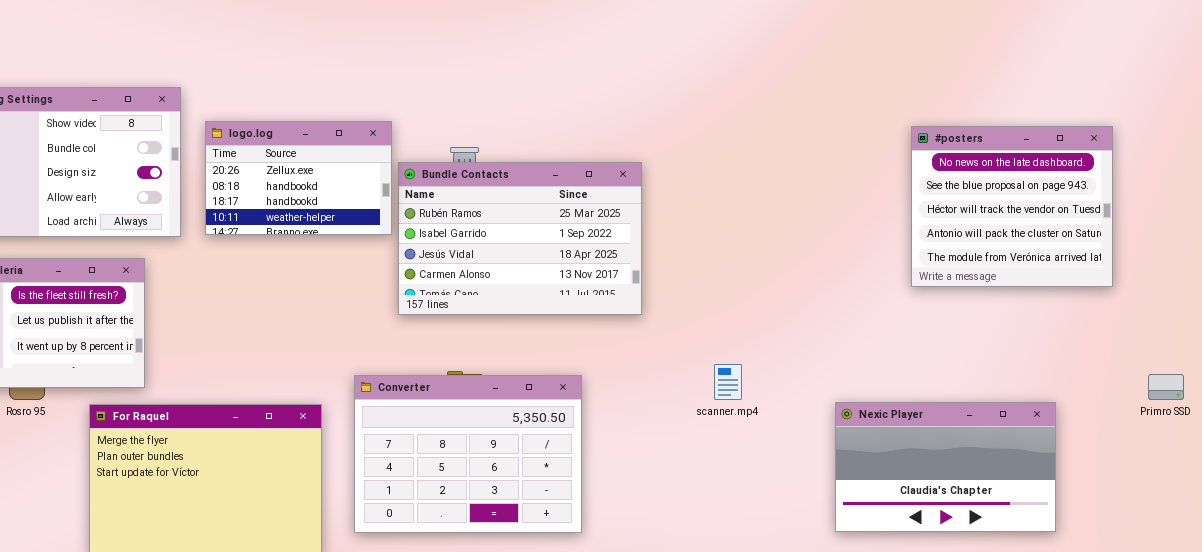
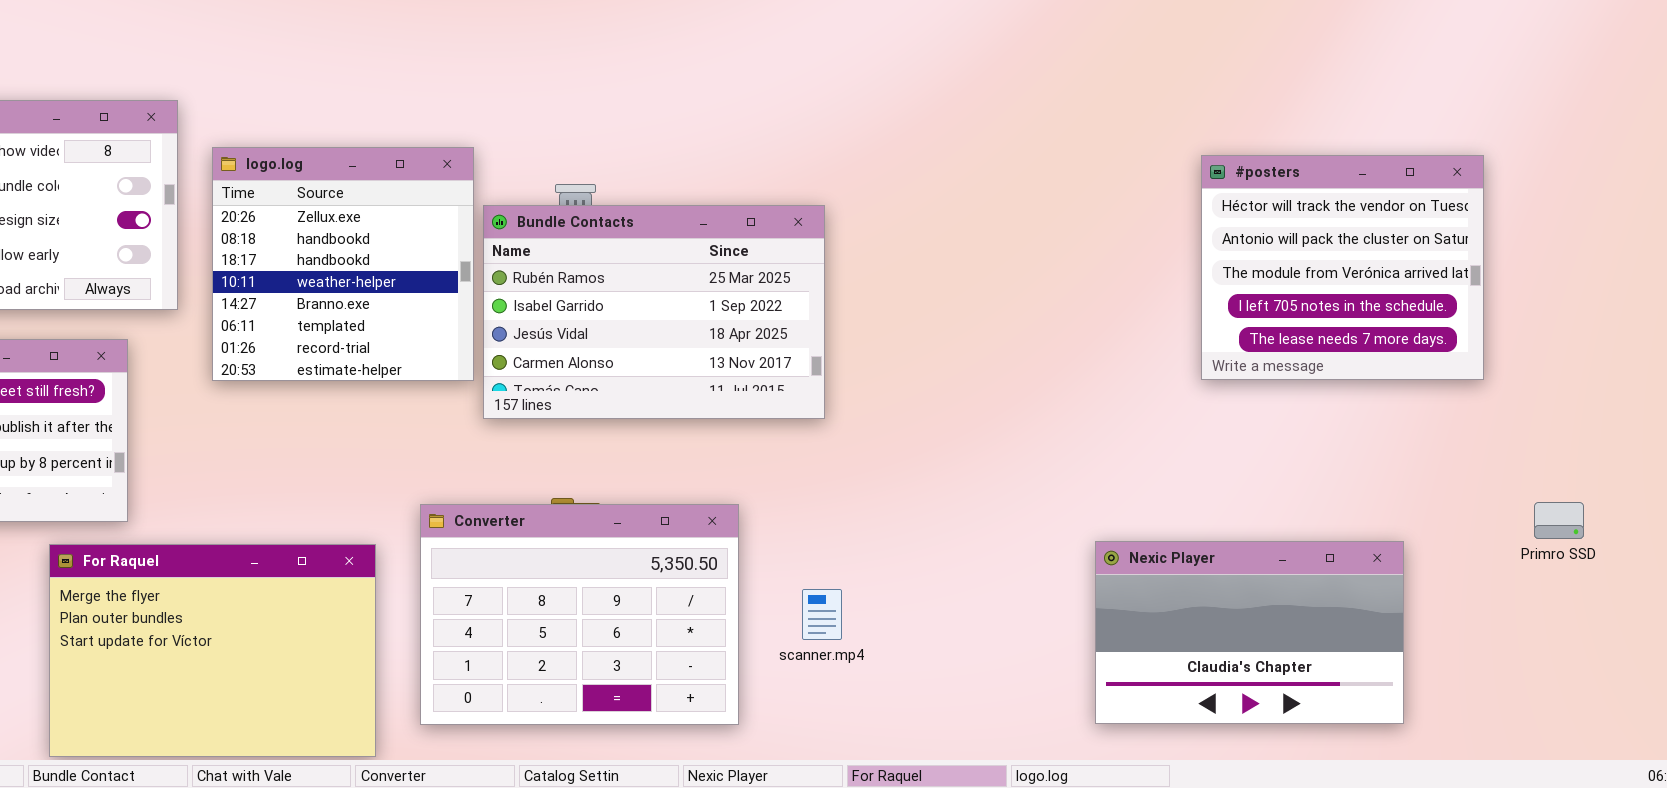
logo.log: [205,121,392,235] -> [212,147,474,381], resized
#posters: [911,126,1113,287] -> [1201,155,1484,380], scrolled down 2 rows
scanner.mp4: [714,364,742,400] -> [802,589,842,640], moved

